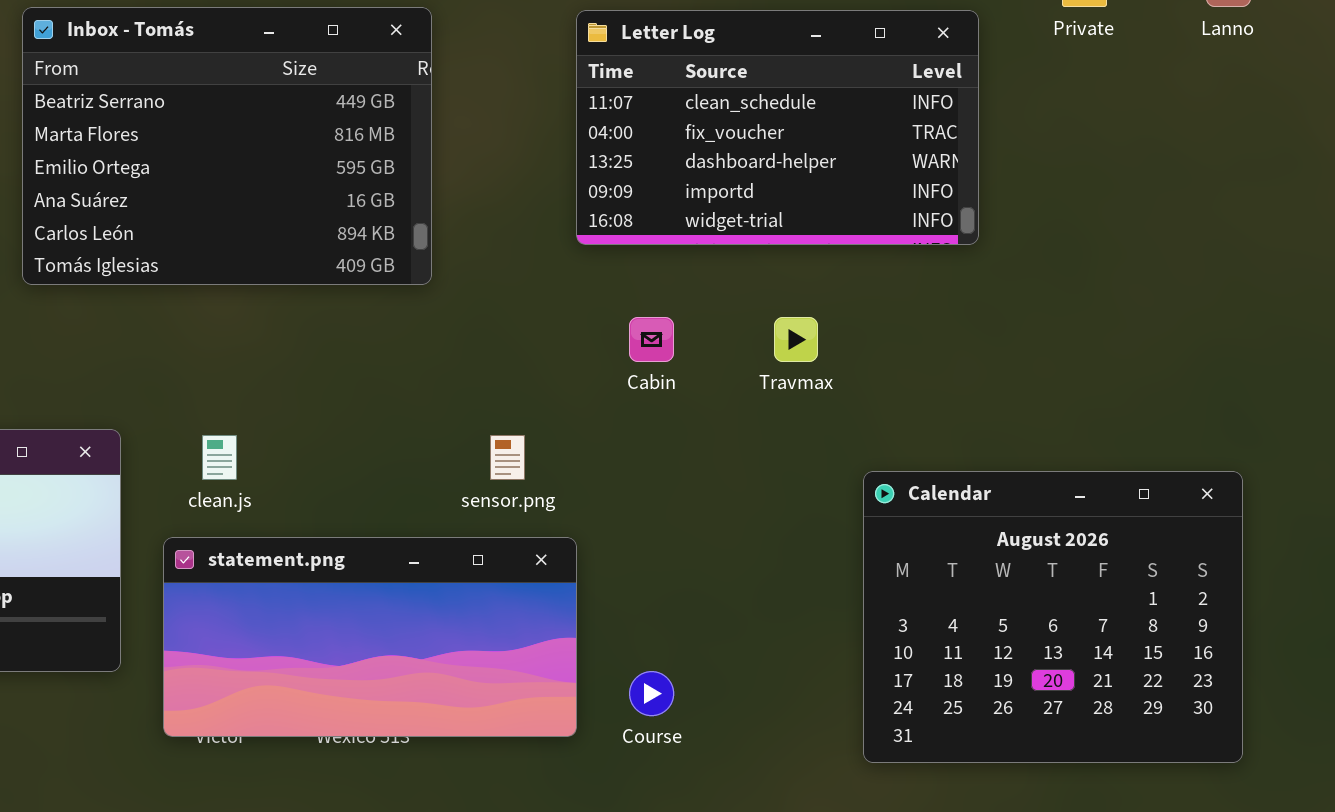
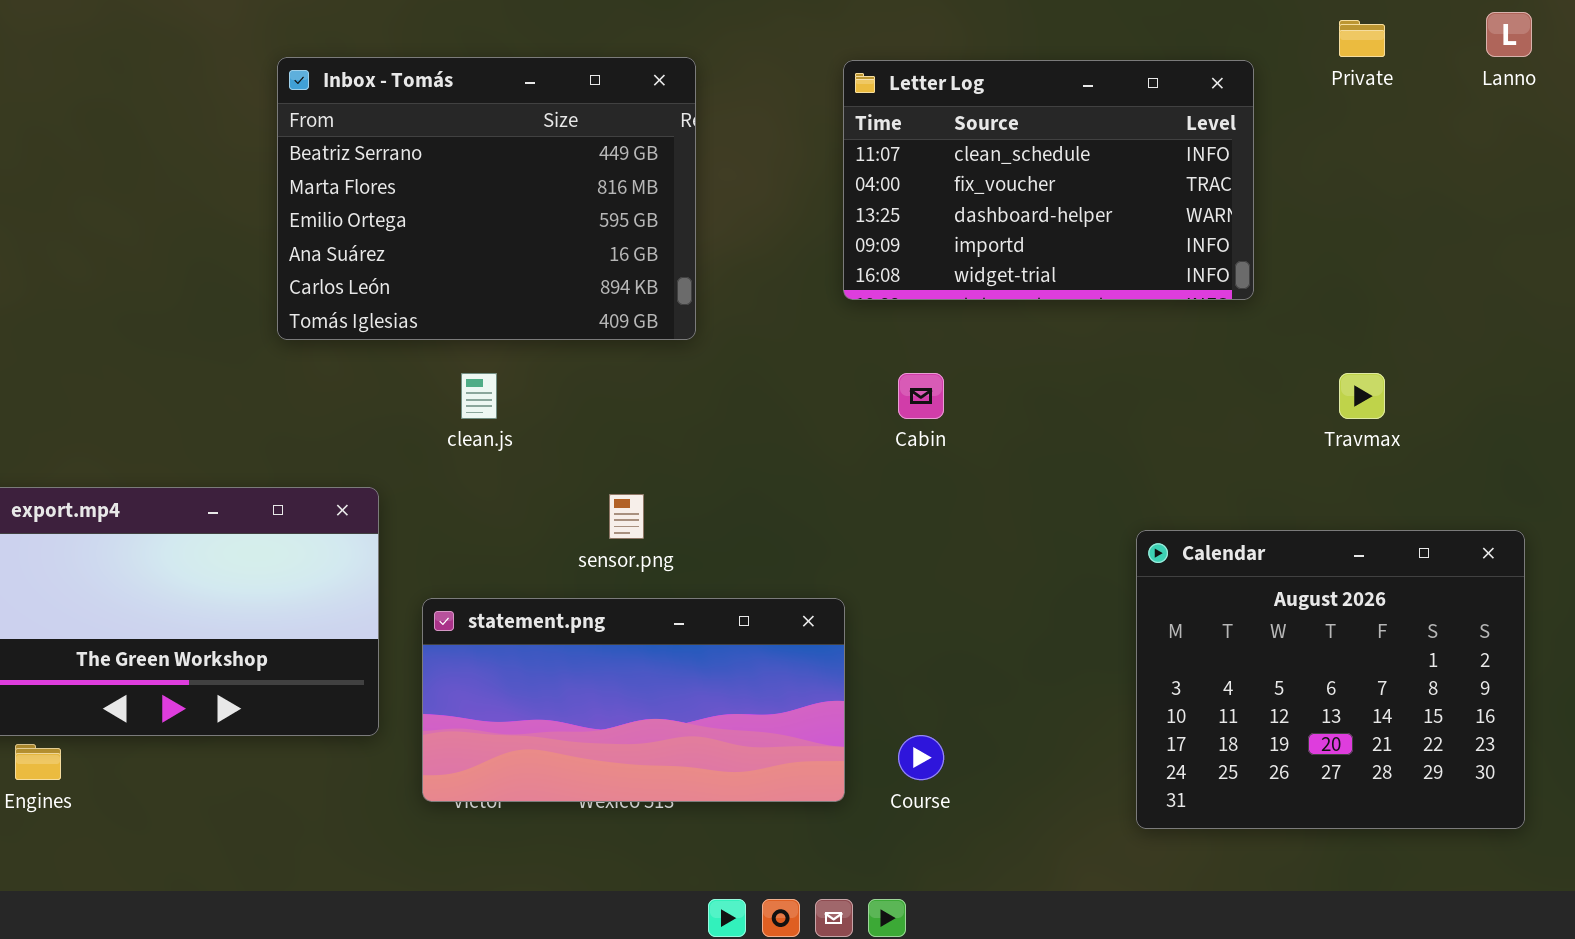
Travmax: [774,317,818,362] -> [1339,373,1385,419], moved
clean.js: [202,435,237,480] -> [461,373,497,419], moved
sensor.png: [490,435,525,480] -> [609,494,644,539], moved

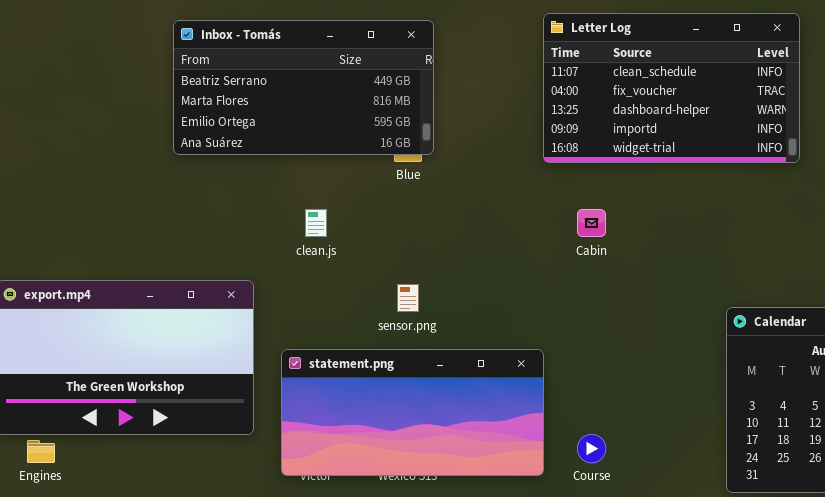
Inbox - Tomás: [277,57,696,340] -> [173,20,434,155], moved, resized

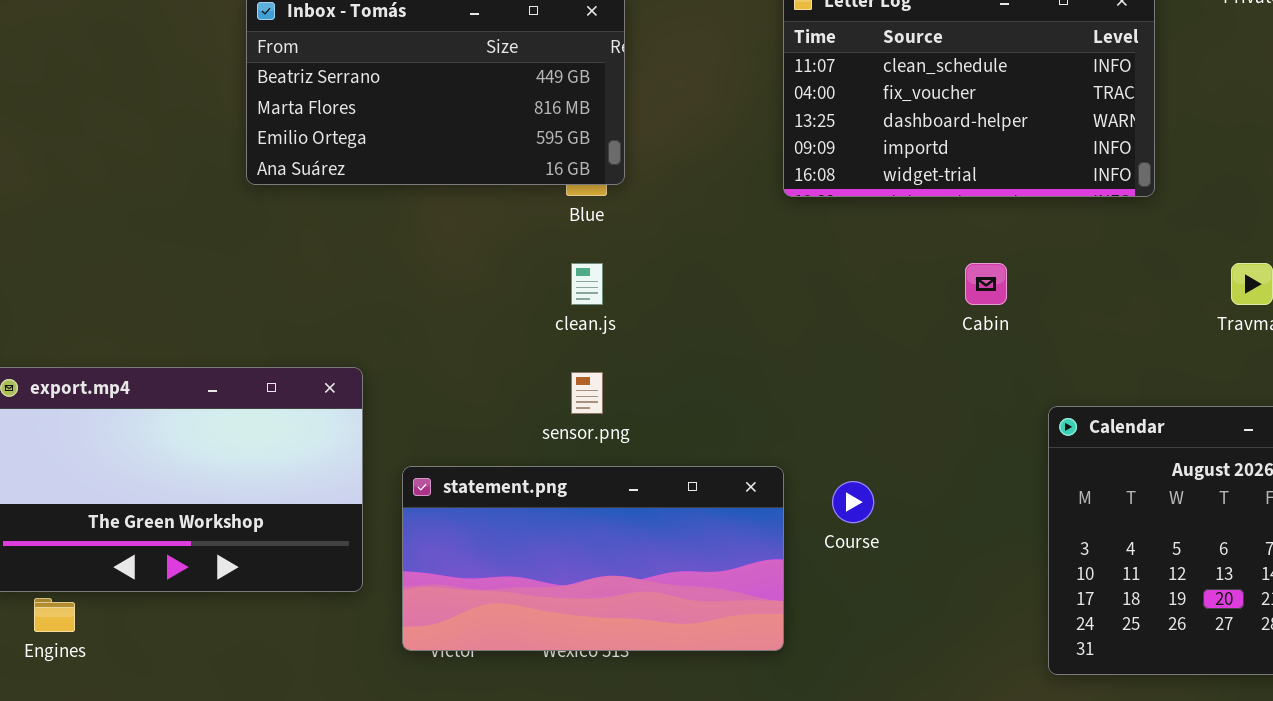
clean.js: [305,209,327,237] -> [571,263,603,305], moved
Cabin: [577,209,606,237] -> [965,263,1007,305], moved
Course: [577,434,606,463] -> [832,481,874,523], moved

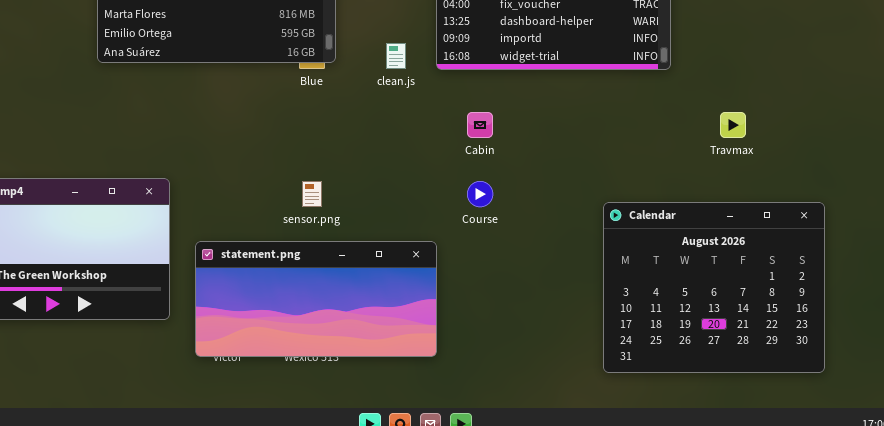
clean.js: [571,263,603,305] -> [386,43,406,69], moved
Cabin: [965,263,1007,305] -> [467,112,493,138], moved
Course: [832,481,874,523] -> [467,181,493,207], moved

